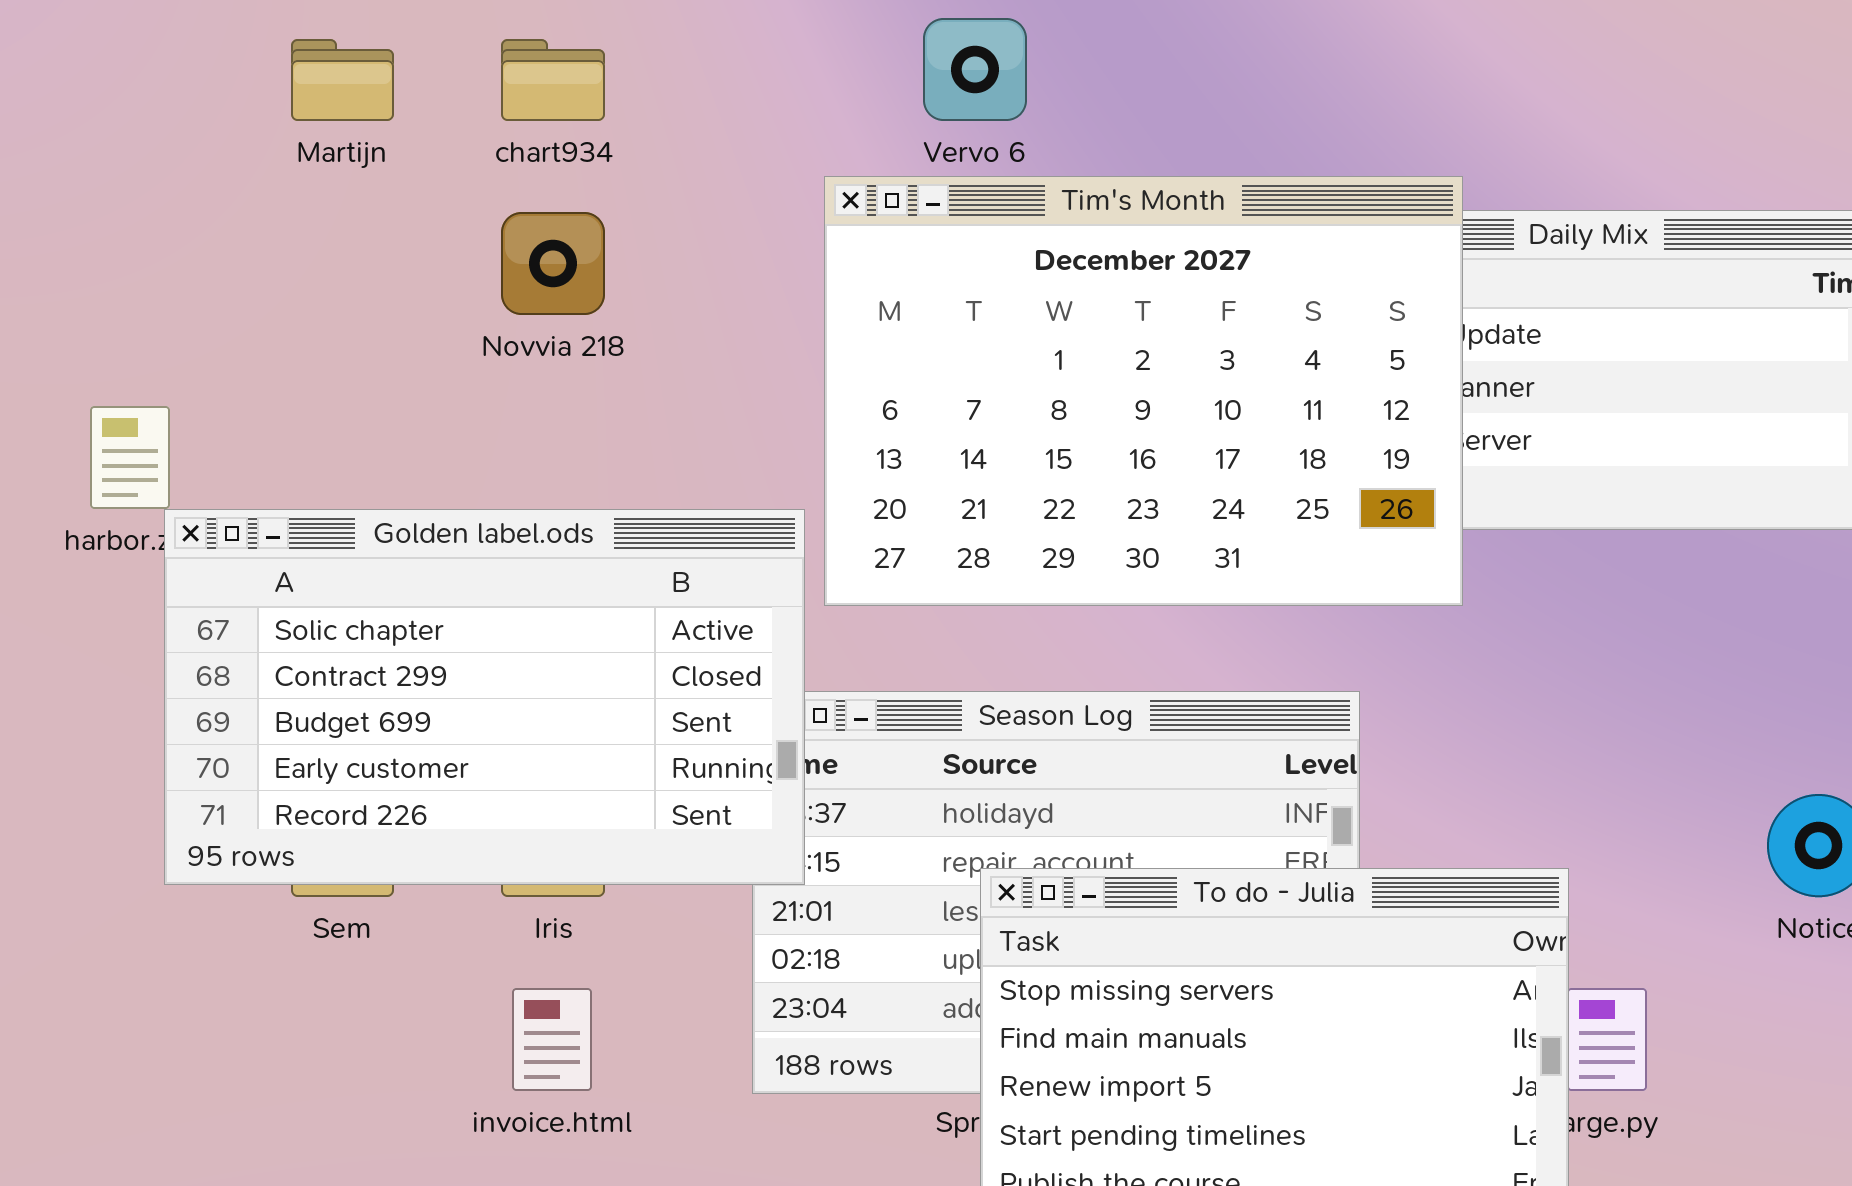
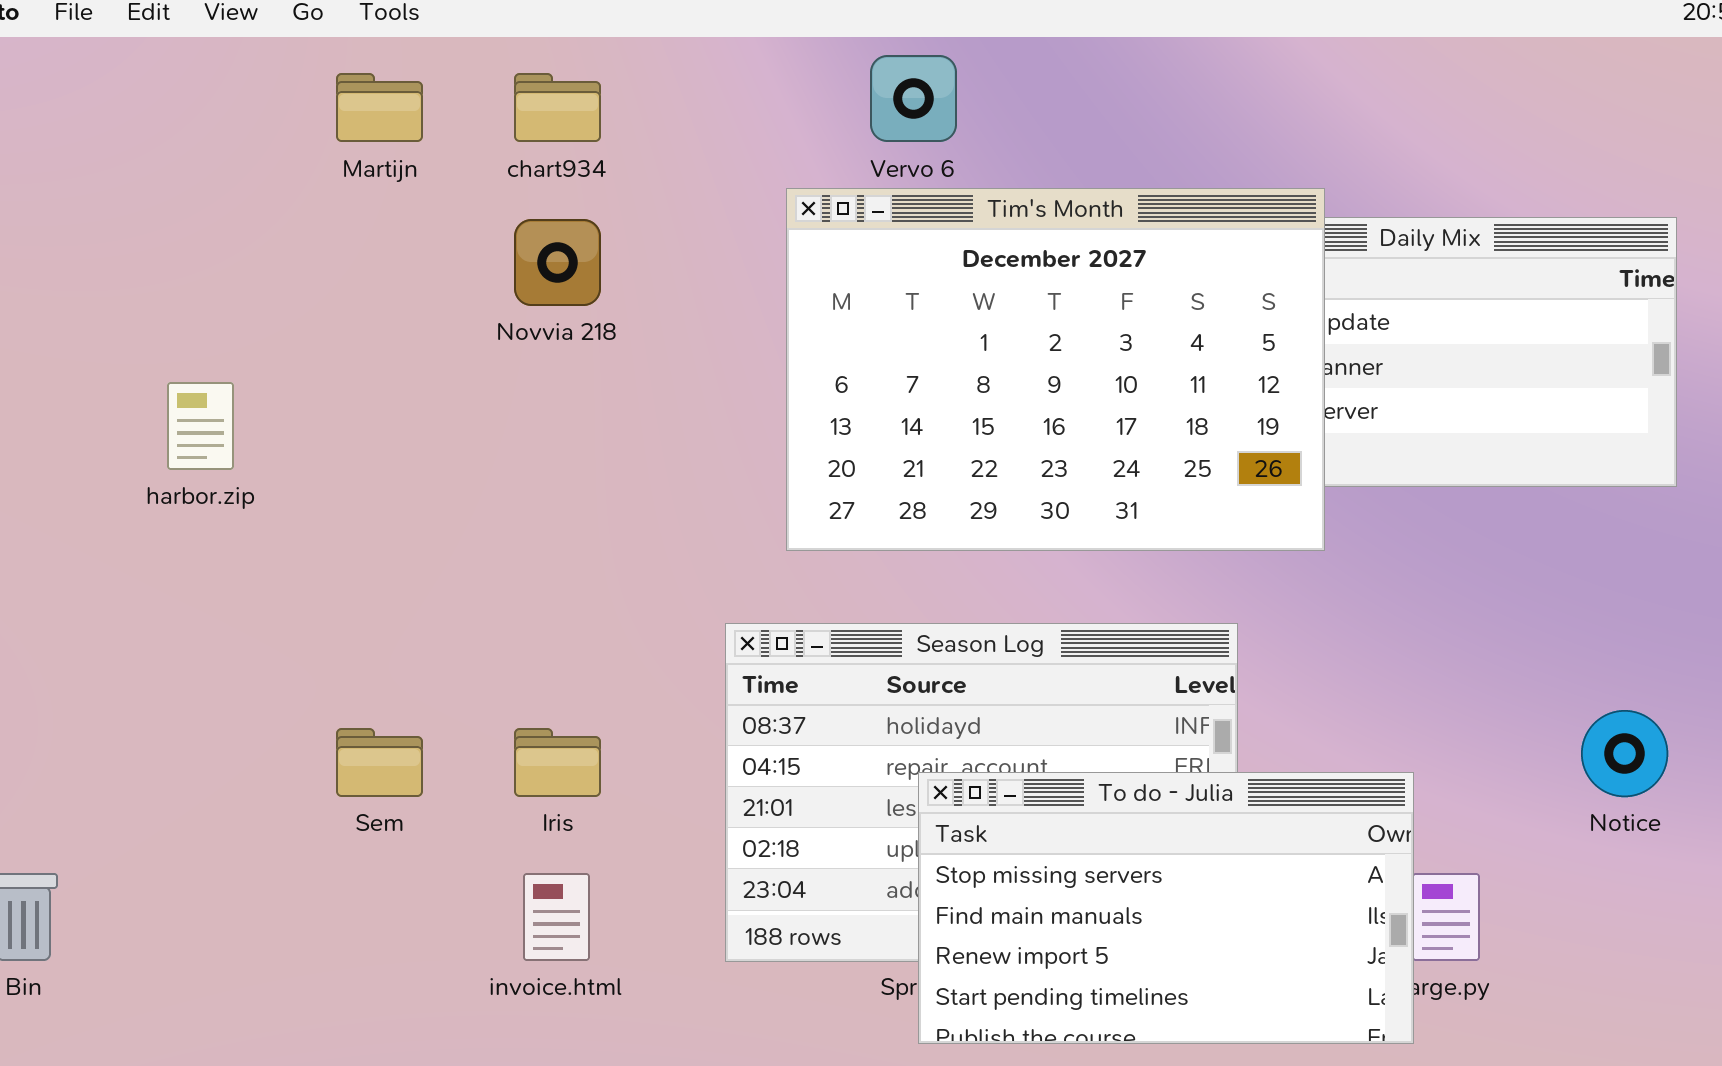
Golden label.ods: [164,509,805,885] -> none, closed

